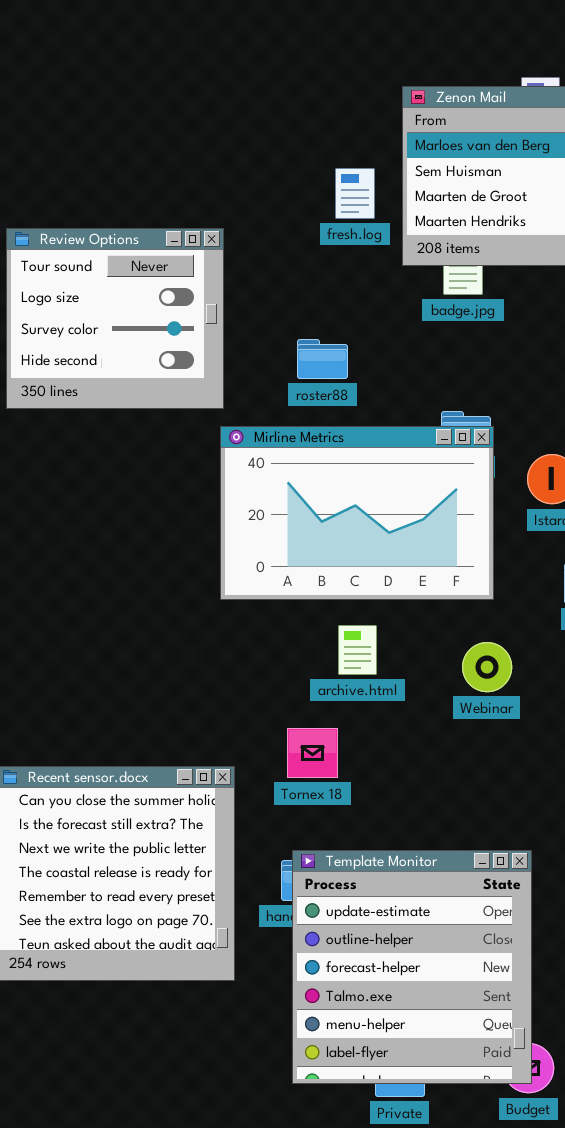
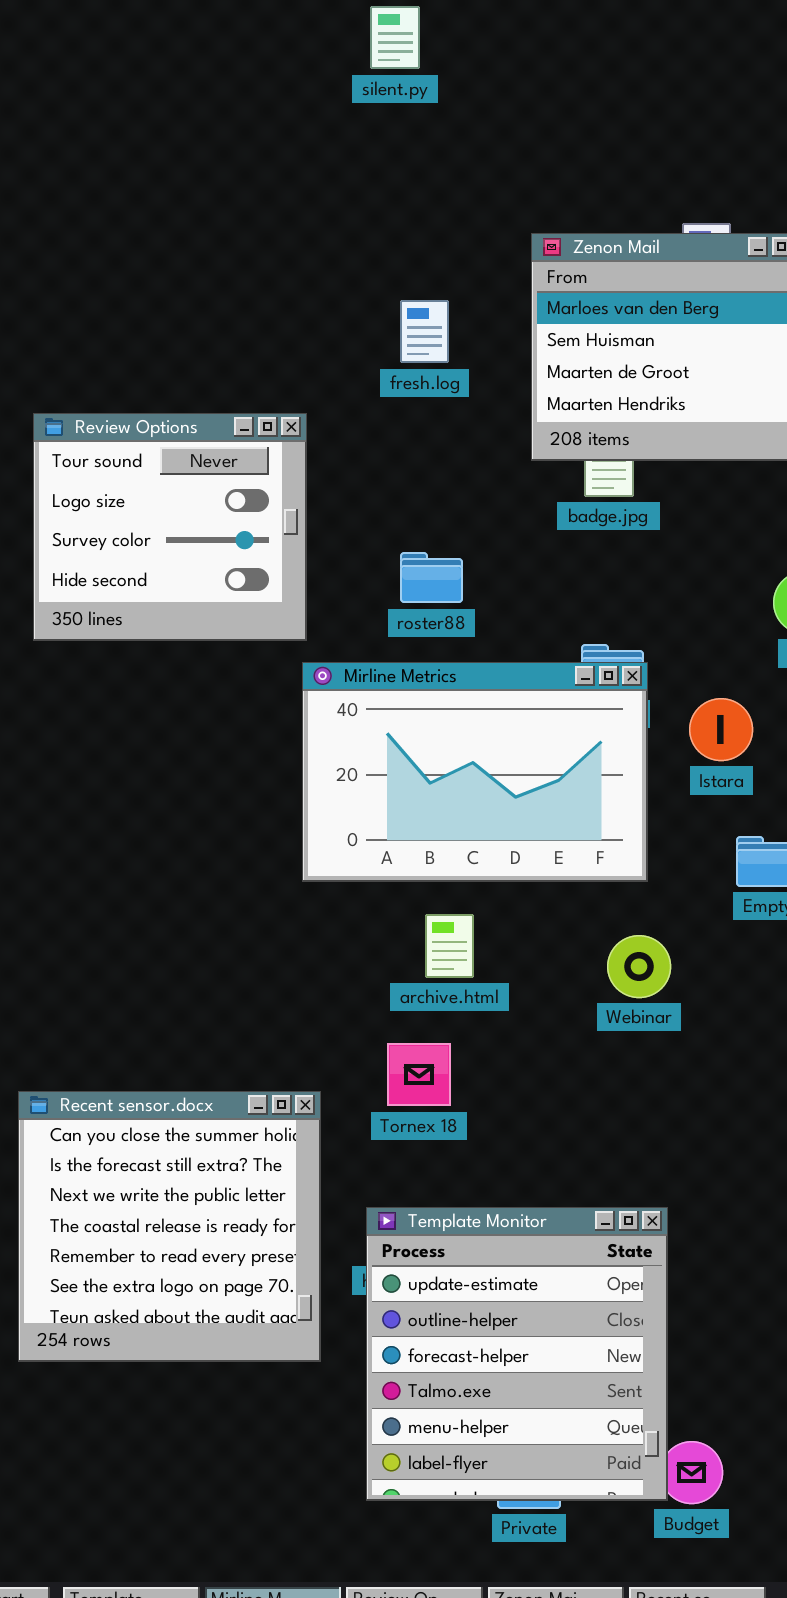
fresh.log: [335,168,375,219] -> [400,300,449,363], moved
archive.html: [338,625,377,675] -> [425,914,474,978], moved
Template Monitor: [292,850,532,1084] -> [366,1207,668,1501], moved

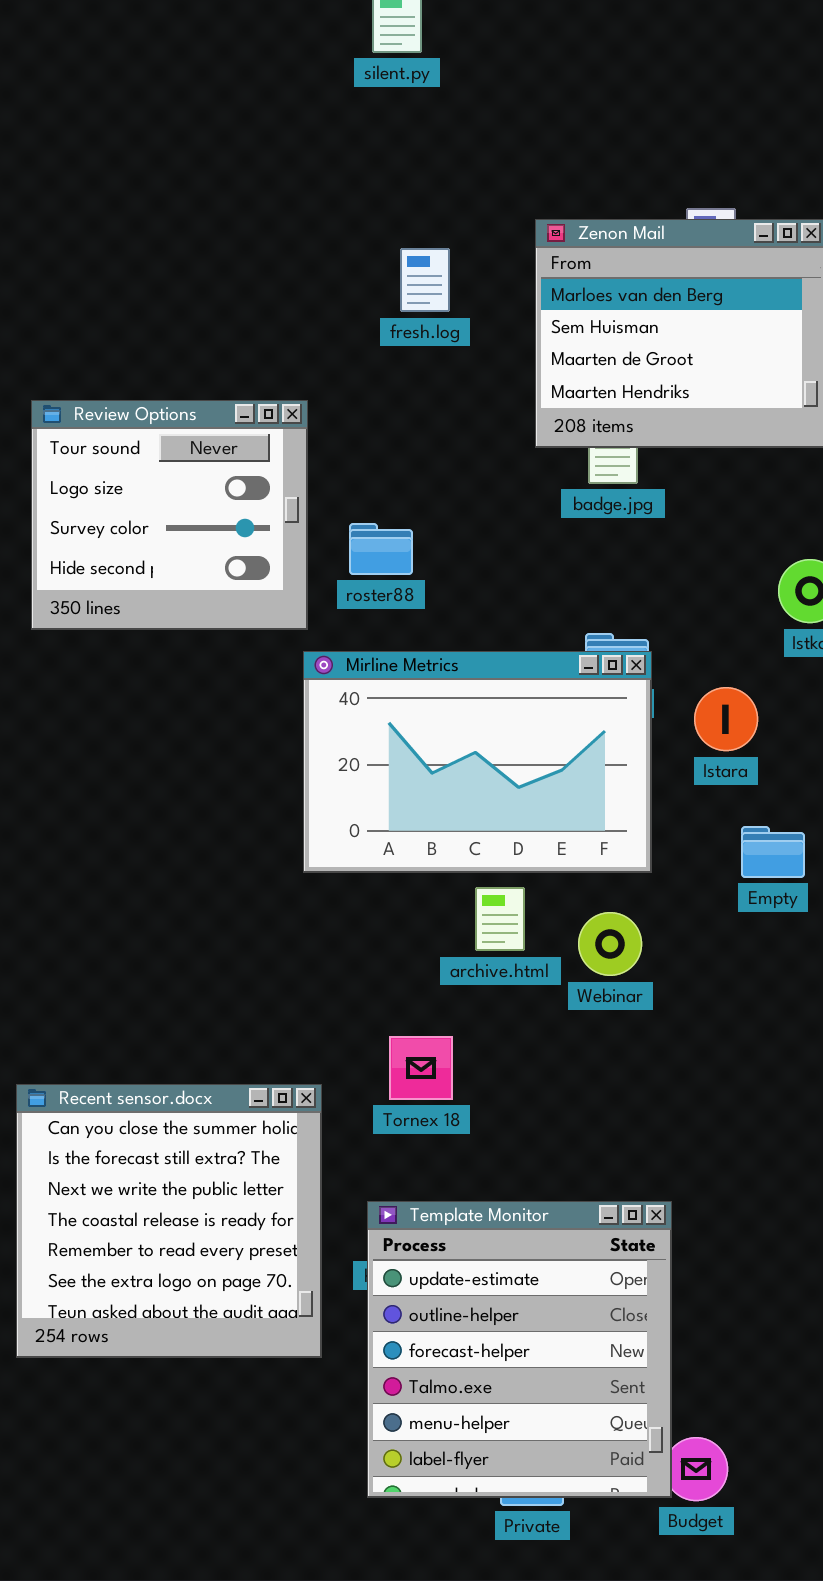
fresh.log: [400,300,449,363] -> [400,248,450,312], moved
roster88: [400,552,463,603] -> [349,523,413,575], moved
archive.html: [425,914,474,978] -> [475,887,525,951], moved
Webinar: [607,935,671,998] -> [578,912,642,976], moved

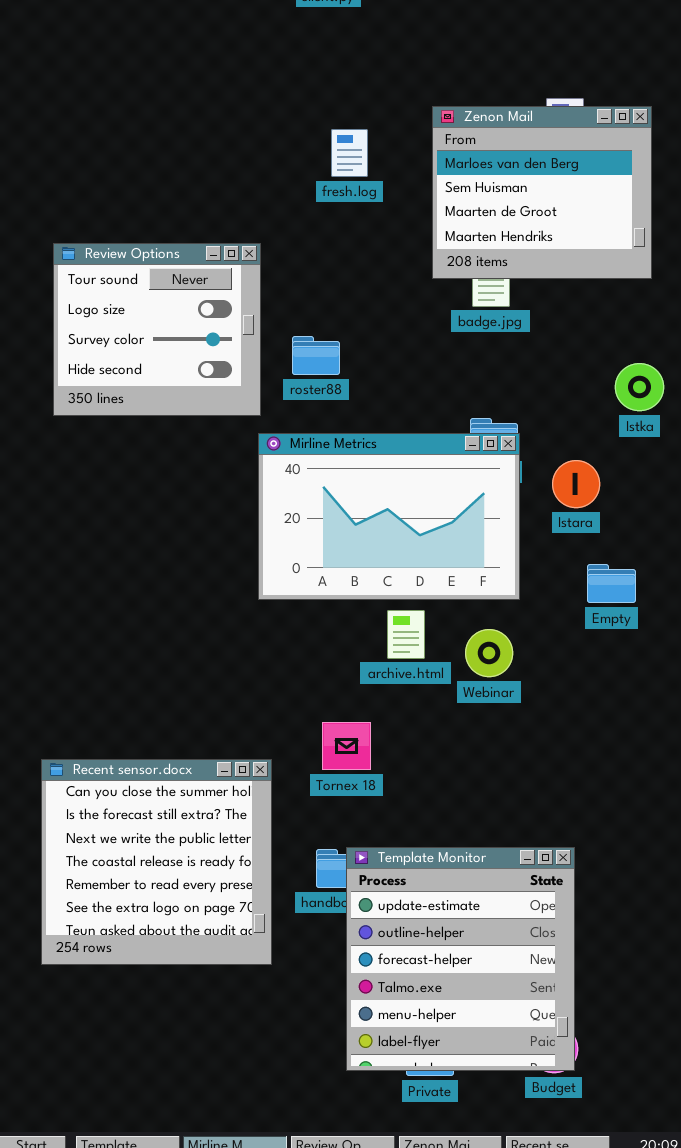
Template Monitor: [367,1201,672,1498] -> [346,847,575,1071], moved

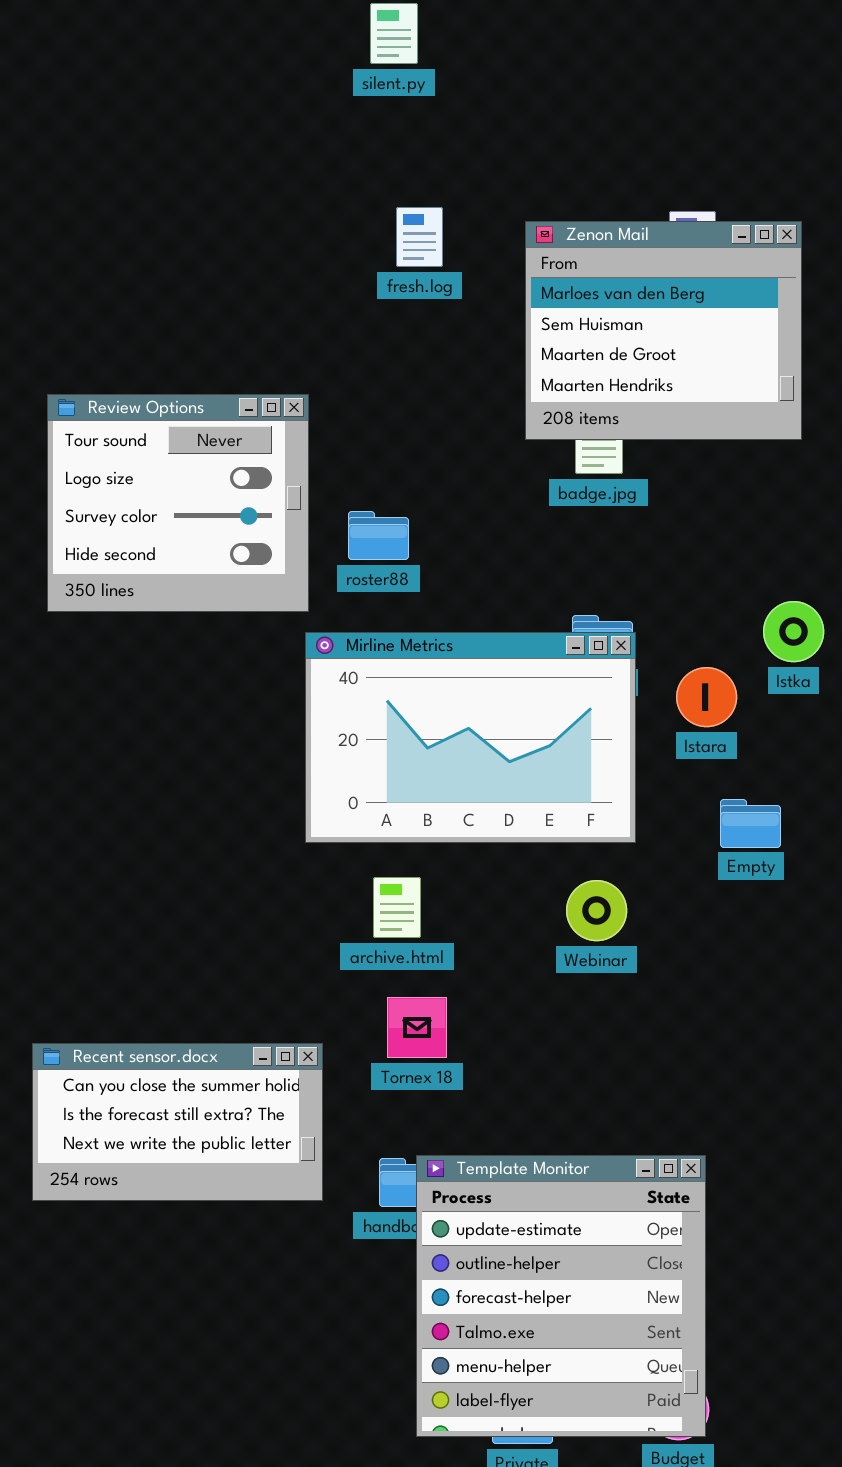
fresh.log: [331,129,368,177] -> [396,207,443,267], moved
Istka: [615,363,664,411] -> [763,601,824,662], moved
archive.html: [387,610,425,659] -> [373,877,421,938], moved
Recent sensor.docx: [41,759,272,965] -> [32,1043,323,1201], resized

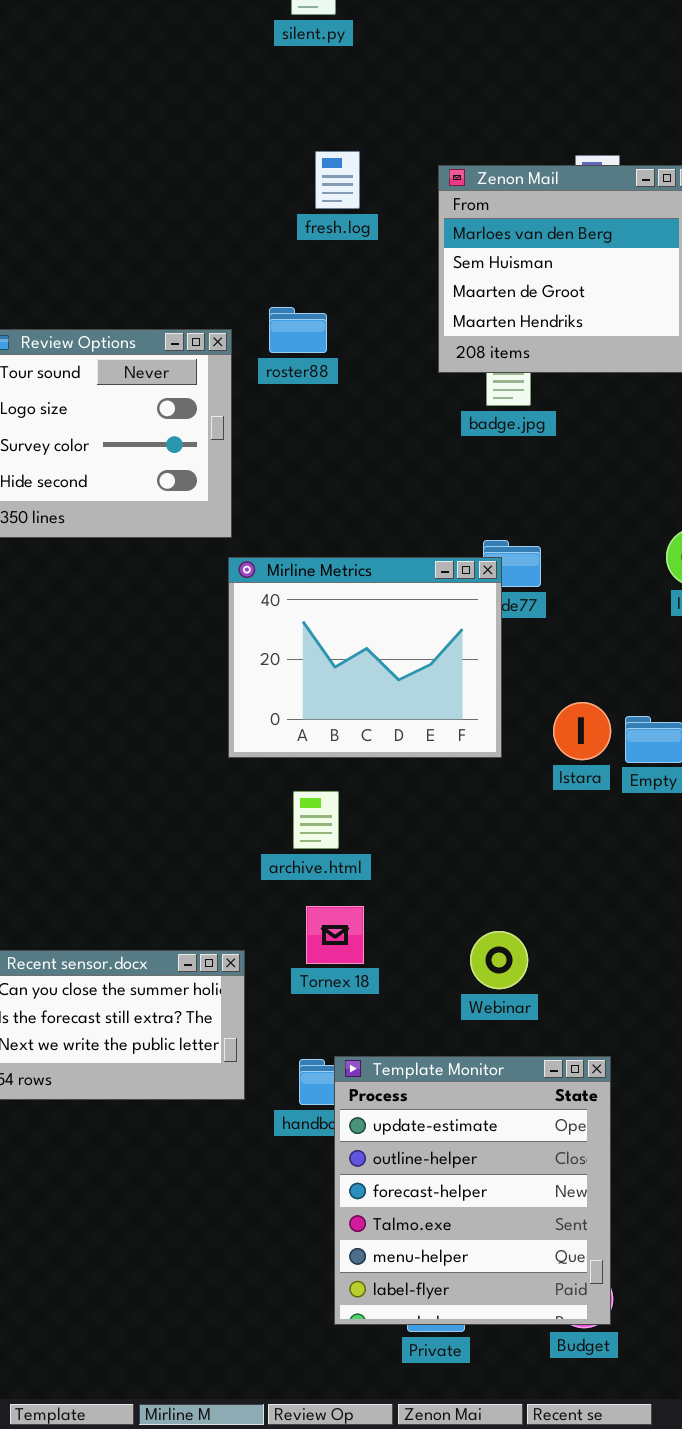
roster88: [348,511,409,560] -> [269,307,327,353], moved
Mirline Metrics: [305,632,636,843] -> [228,557,502,758], resized
Istara: [676,667,737,727] -> [553,702,611,760], moved
Webinar: [566,880,627,941] -> [470,931,528,989], moved

